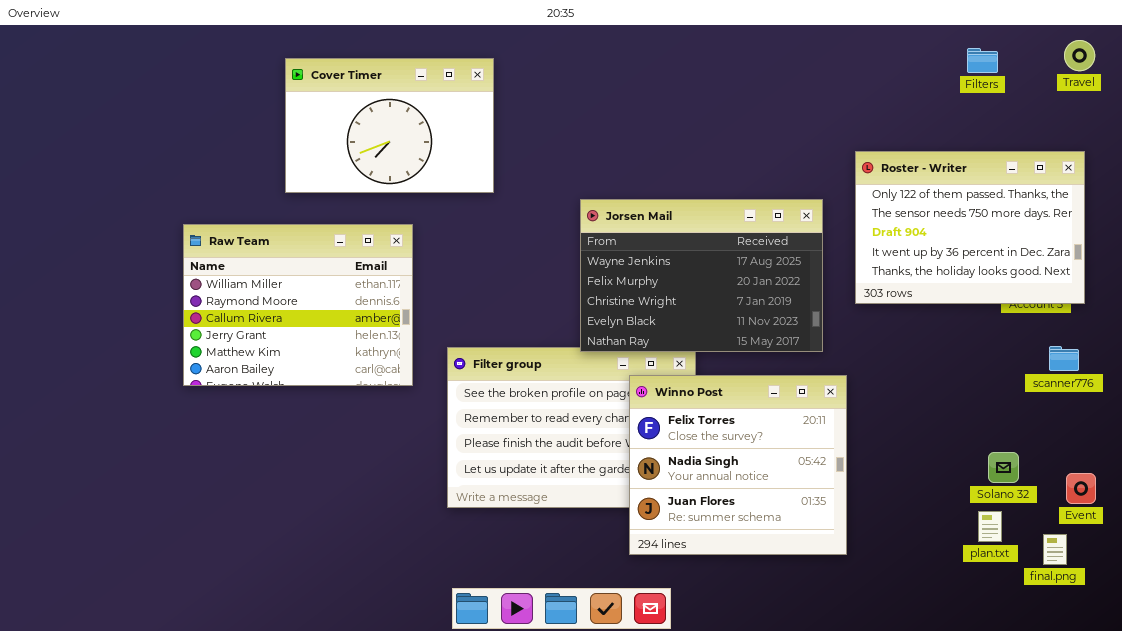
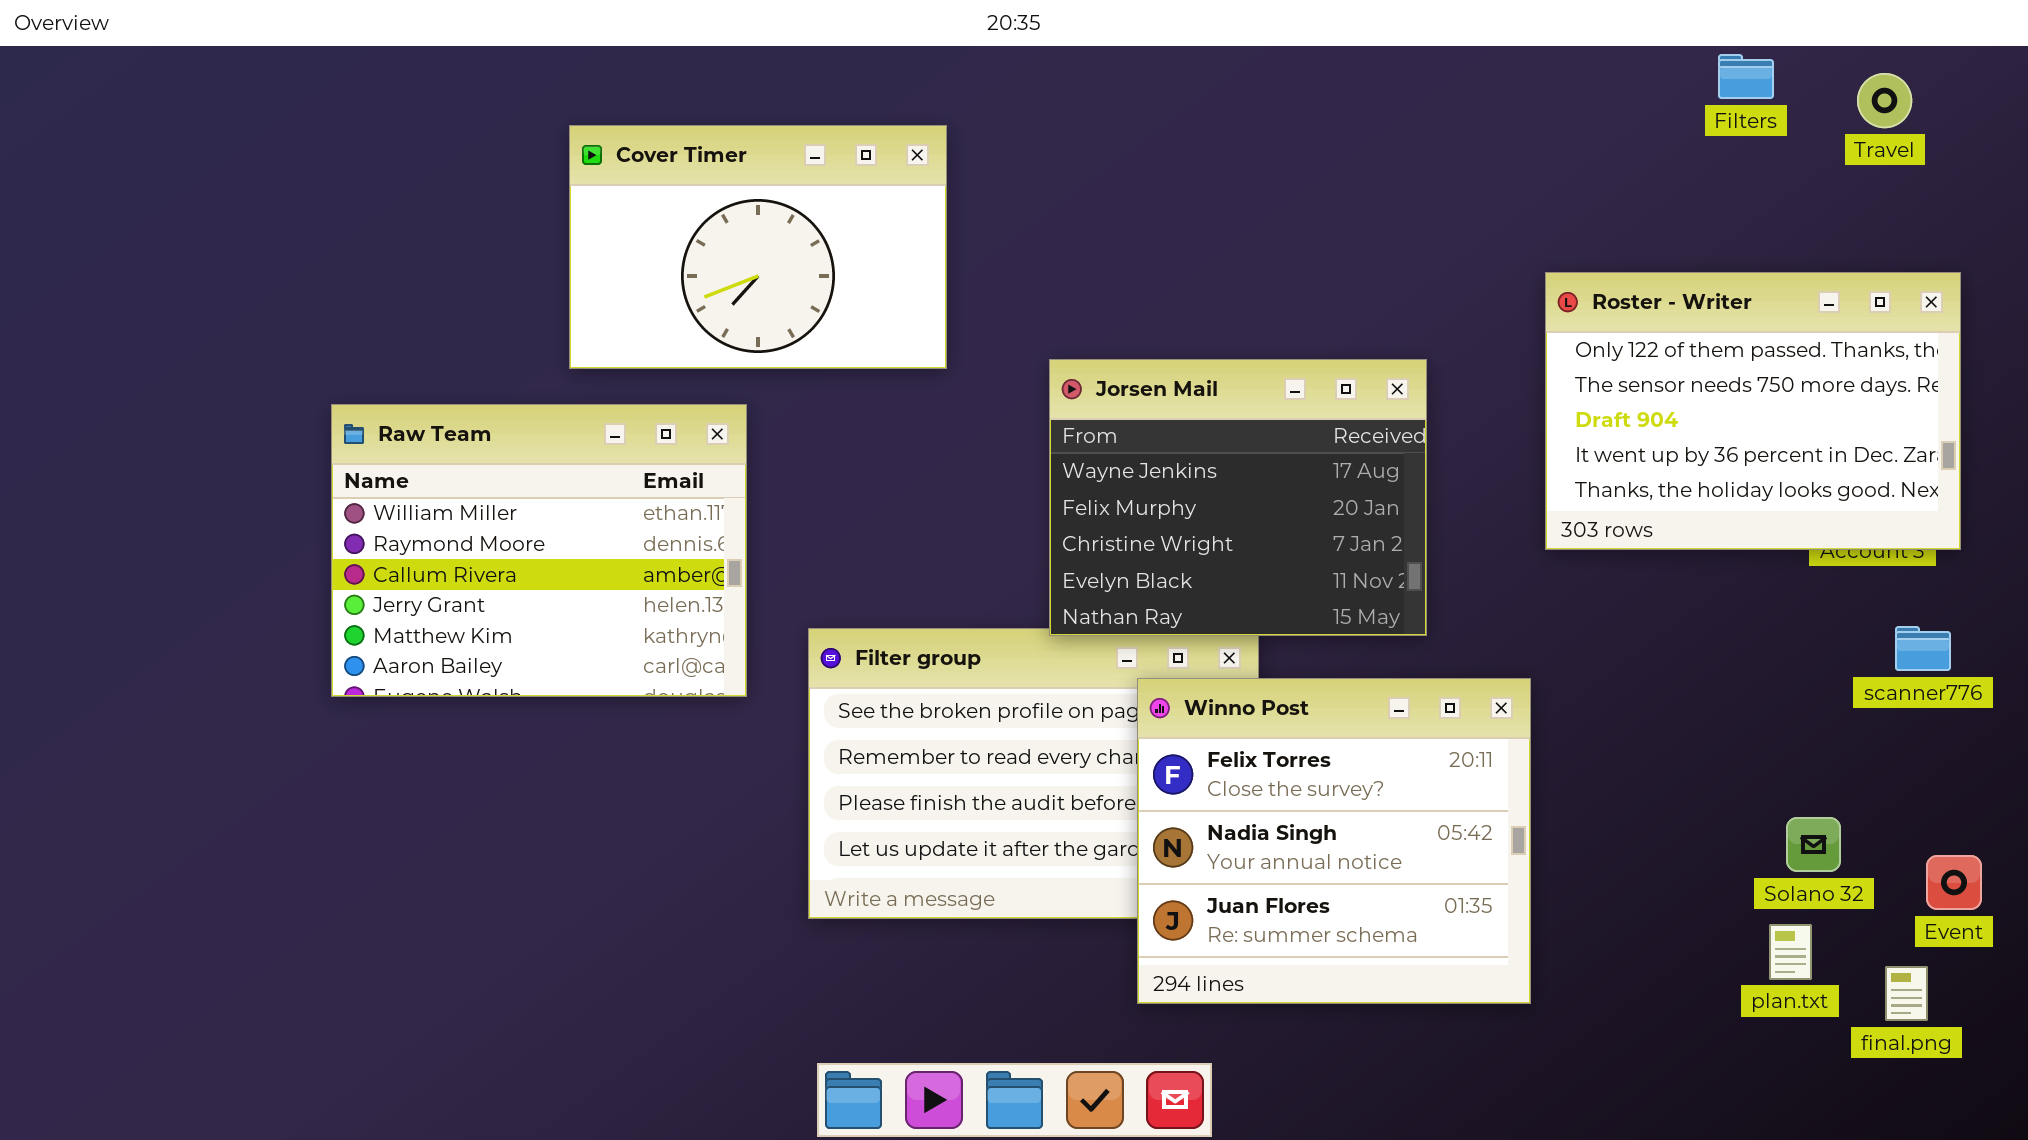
Travel: [1064,40,1095,71] -> [1857,73,1912,128], moved
Filters: [967,48,998,73] -> [1718,54,1774,99], moved
Cover Timer: [285,58,494,193] -> [569,125,947,369], moved
Jorsen Mail: [580,199,823,352] -> [1049,359,1427,636], resized

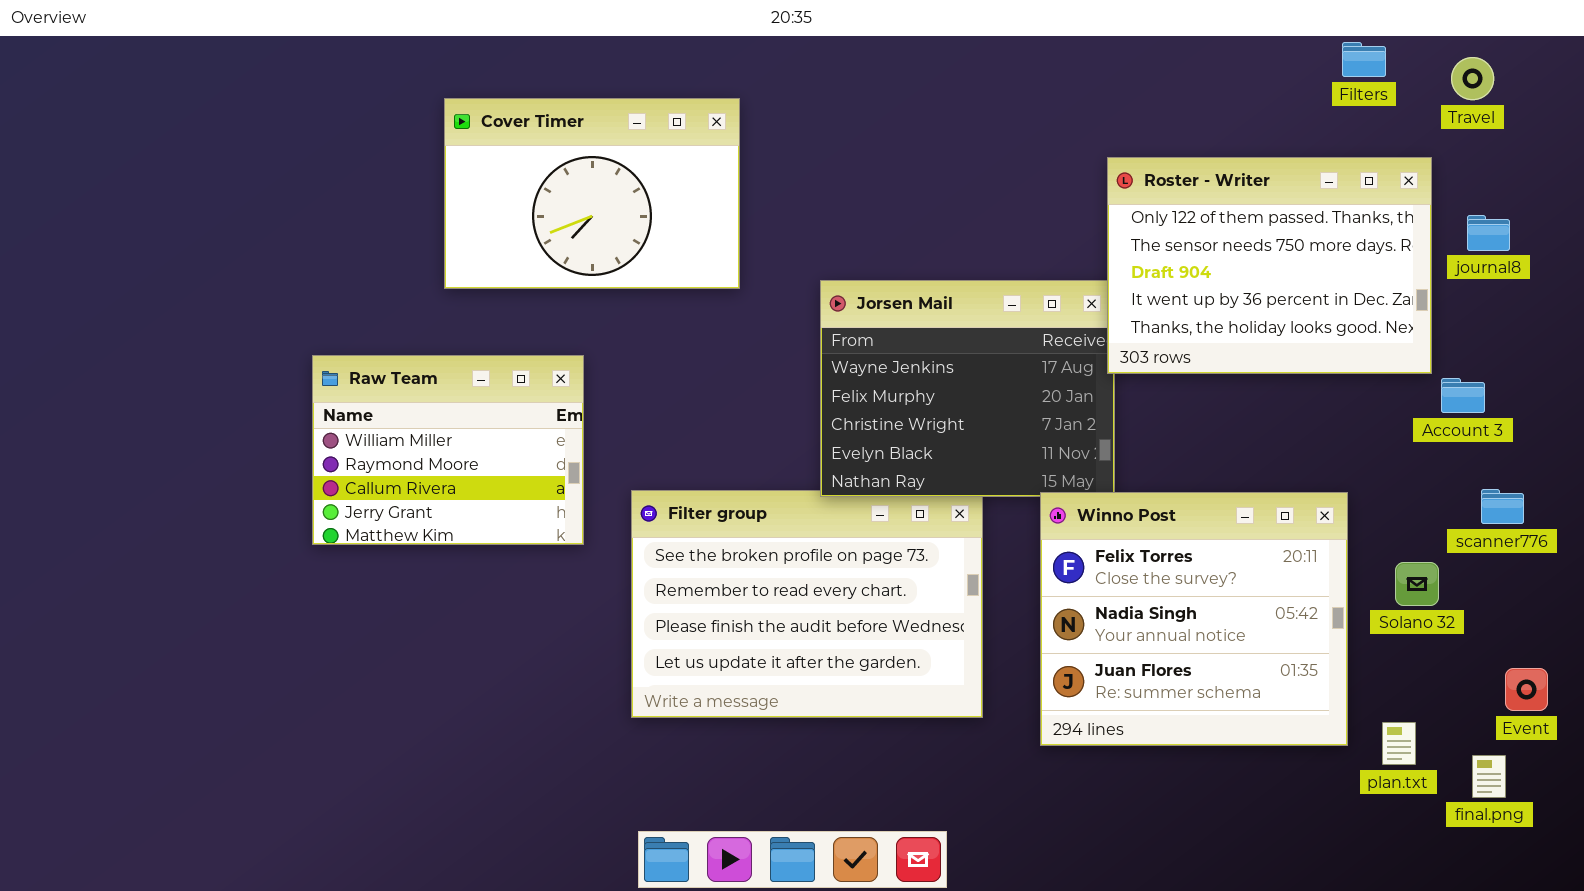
Roster - Writer: [1545,272,1961,550] -> [1107,157,1432,374], moved
Raw Team: [331,404,747,697] -> [312,355,584,545], resized
Winno Post: [1137,678,1531,1004] -> [1040,492,1348,746], moved
Solano 32: [1786,817,1841,872] -> [1395,562,1439,606], moved

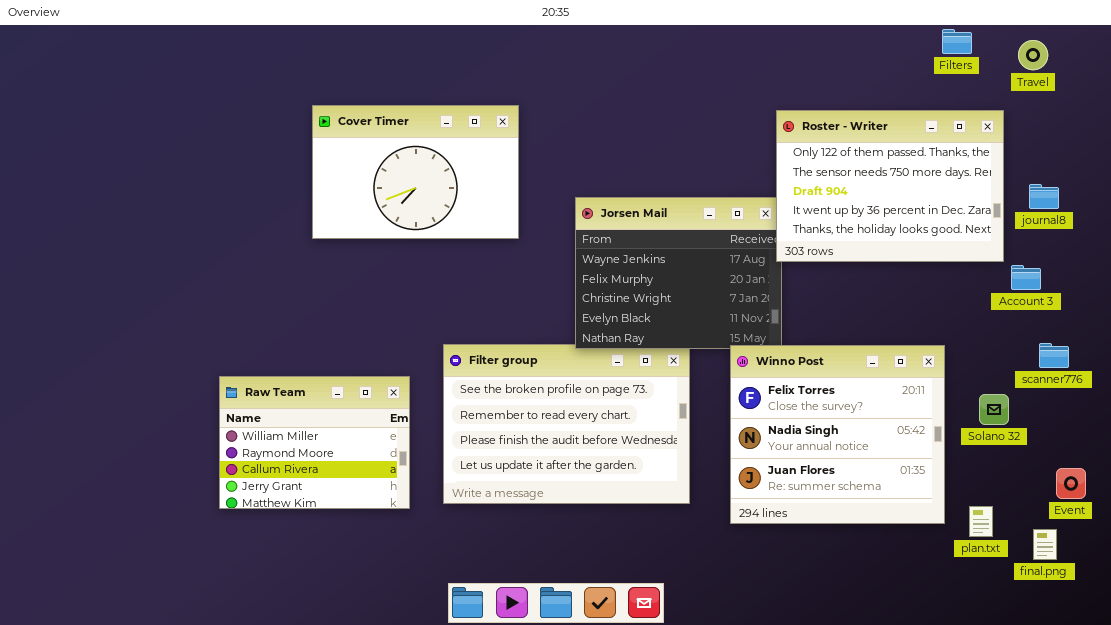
Cover Timer: [444,98,740,289] -> [312,105,519,239], moved
journal8: [1467,215,1510,251] -> [1029,184,1059,209], moved
Raw Team: [312,355,584,545] -> [219,376,410,509], moved

